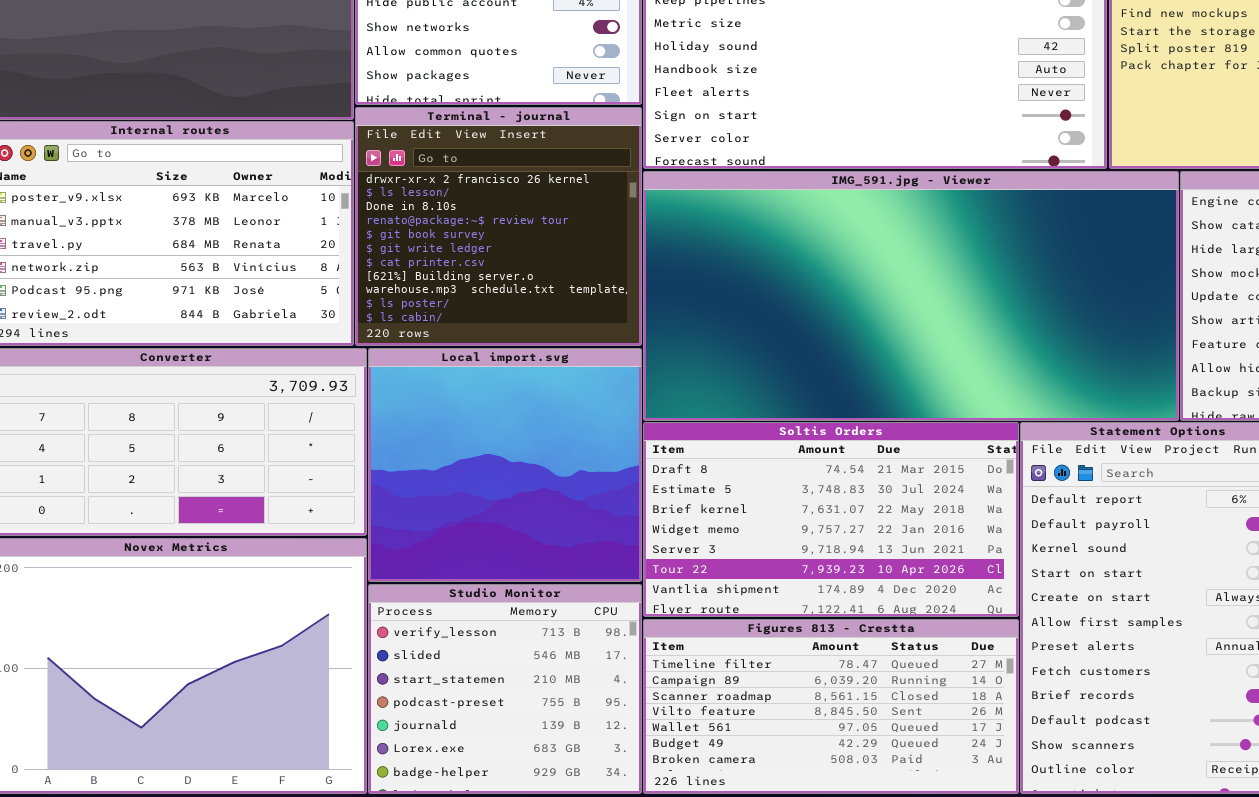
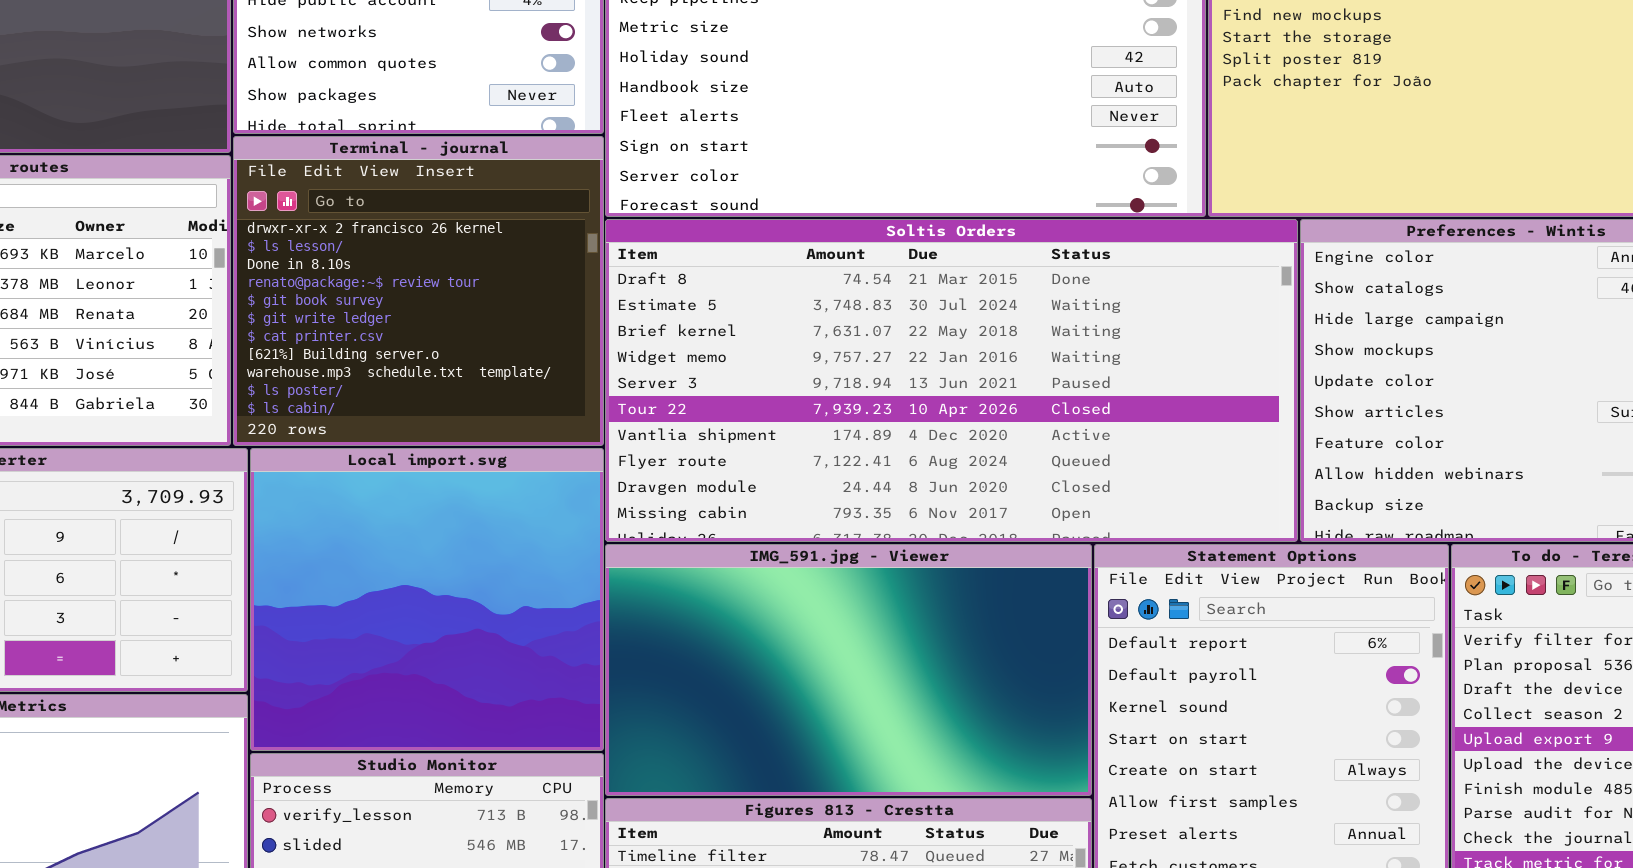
IMG_591.jpg - Viewer: [643,171,1179,421] -> [605,544,1092,796], moved, resized
Soltis Orders: [643,422,1019,617] -> [605,219,1298,542], moved, resized

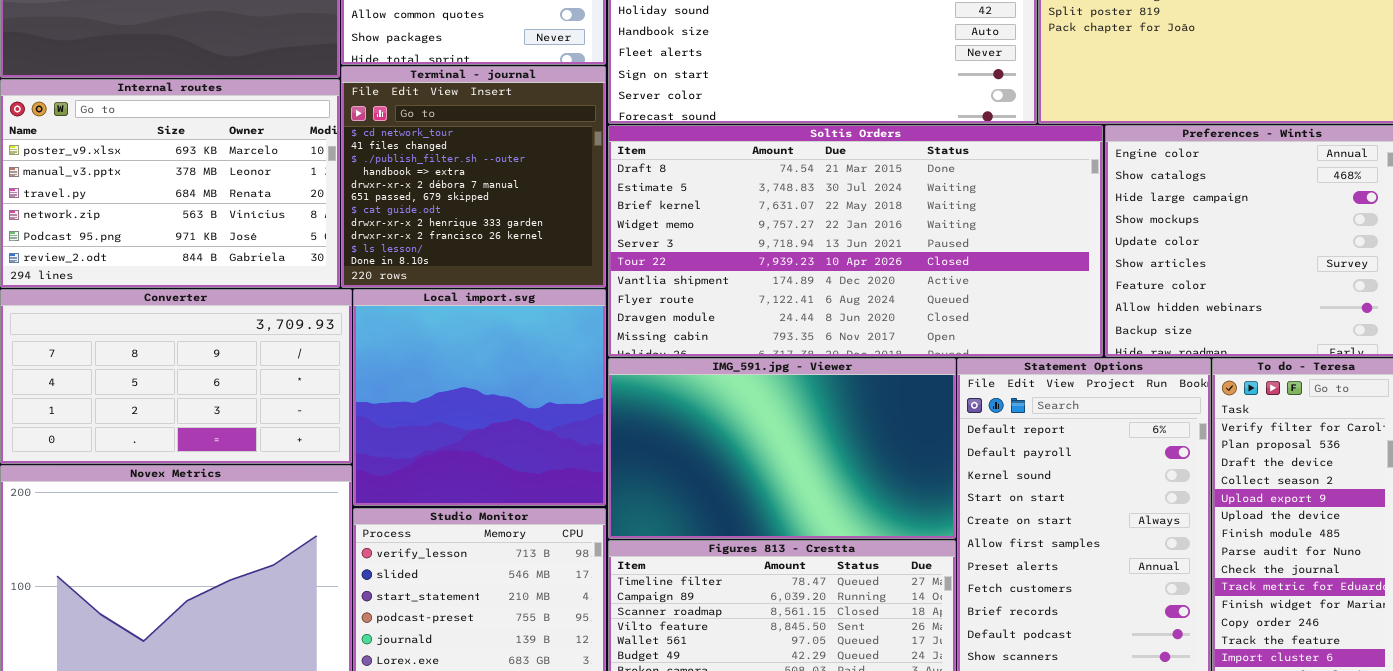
Terminal - journal: [233,136,604,446] -> [341,66,606,288], scrolled up 8 rows

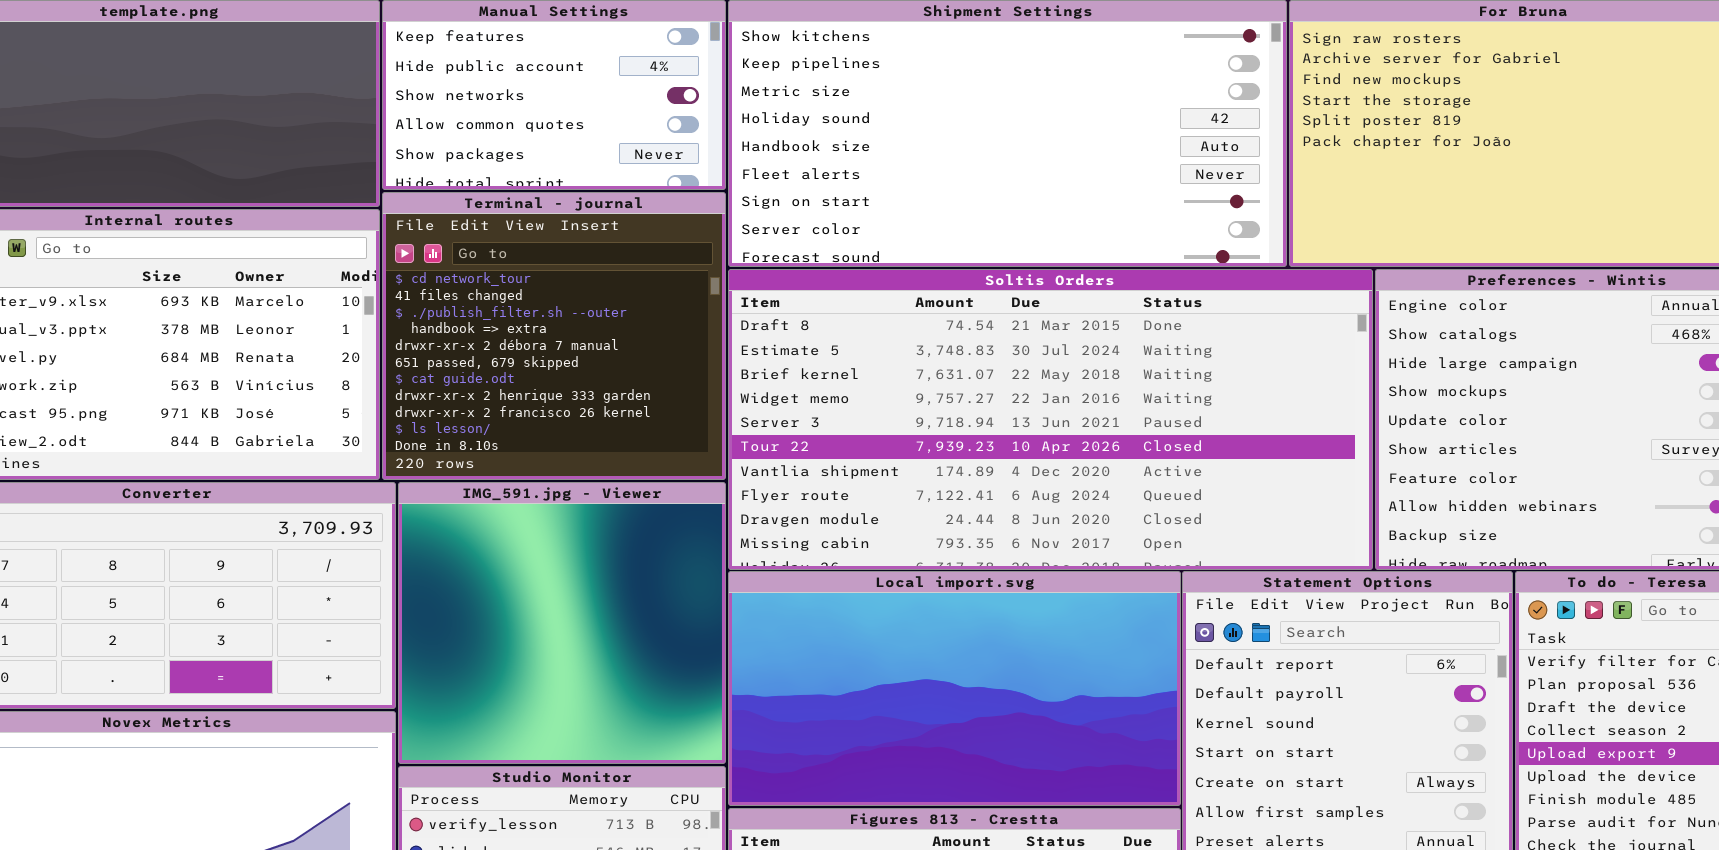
Local import.svg: [353,289,606,506] -> [728,571,1181,806], moved, resized
IMG_591.jpg - Viewer: [608,358,956,539] -> [398,482,726,764], moved, resized

